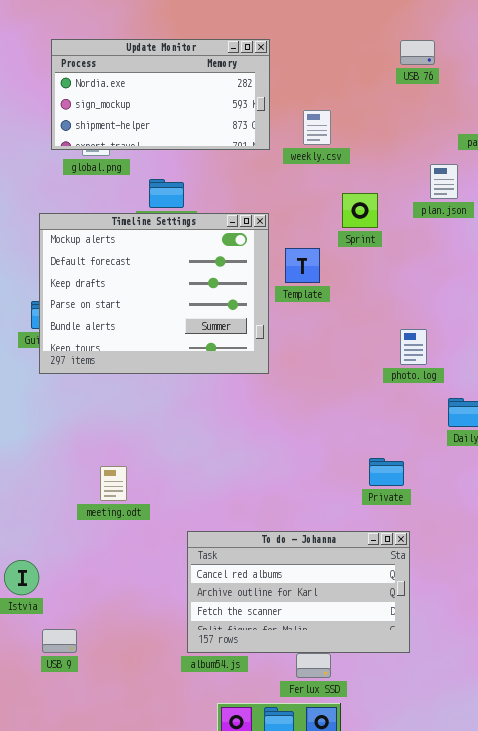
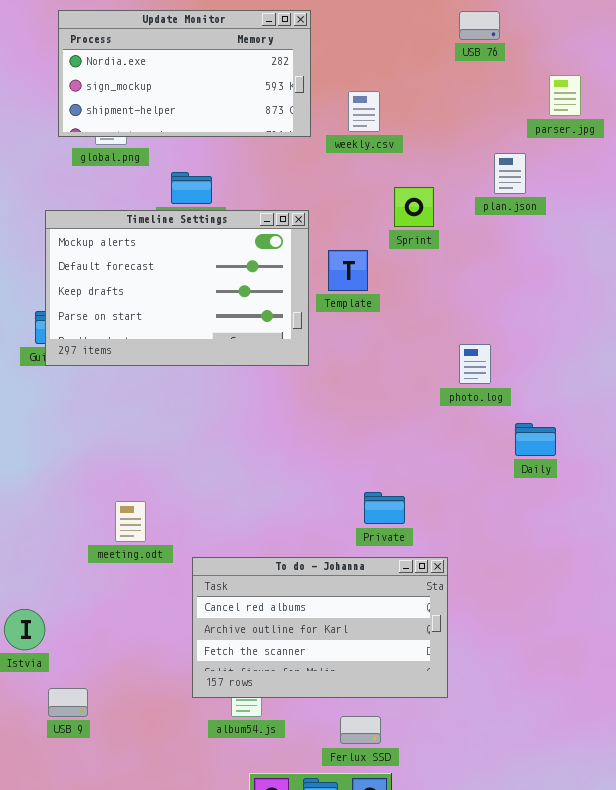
Timeline Settings: [39,213,269,374] -> [45,210,309,366], resized
Private: [369,458,404,486] -> [364,492,405,524], moved
To do - Johanna: [187,531,410,653] -> [192,557,448,698], moved

